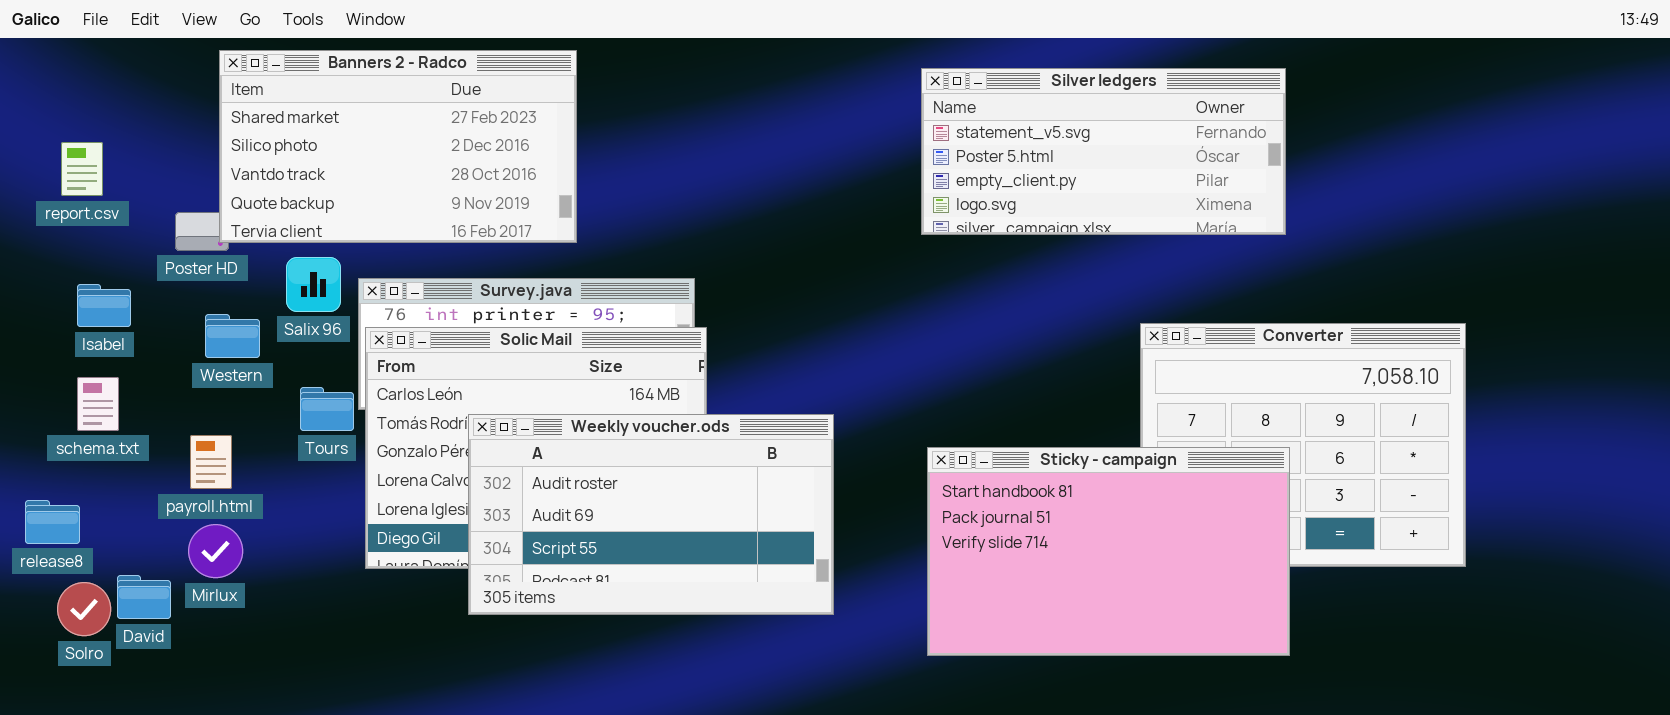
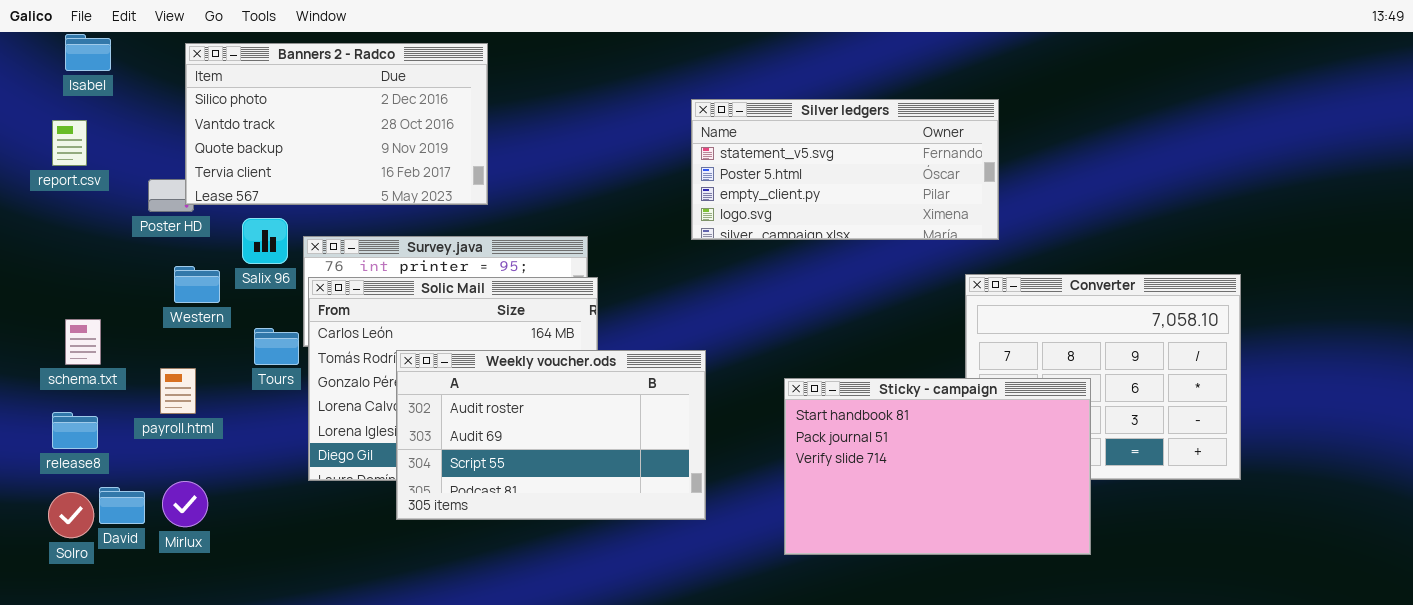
Banners 2 - Radco: [219,50,577,243] -> [185,43,488,205], scrolled down 1 row
Silver ledgers: [921,68,1286,235] -> [691,99,999,240], moved
Isabel: [77,284,131,327] -> [65,34,111,71], moved
release8: [25,500,80,544] -> [52,412,98,449], moved
Mirlux: [188,524,243,578] -> [162,481,208,527], moved

